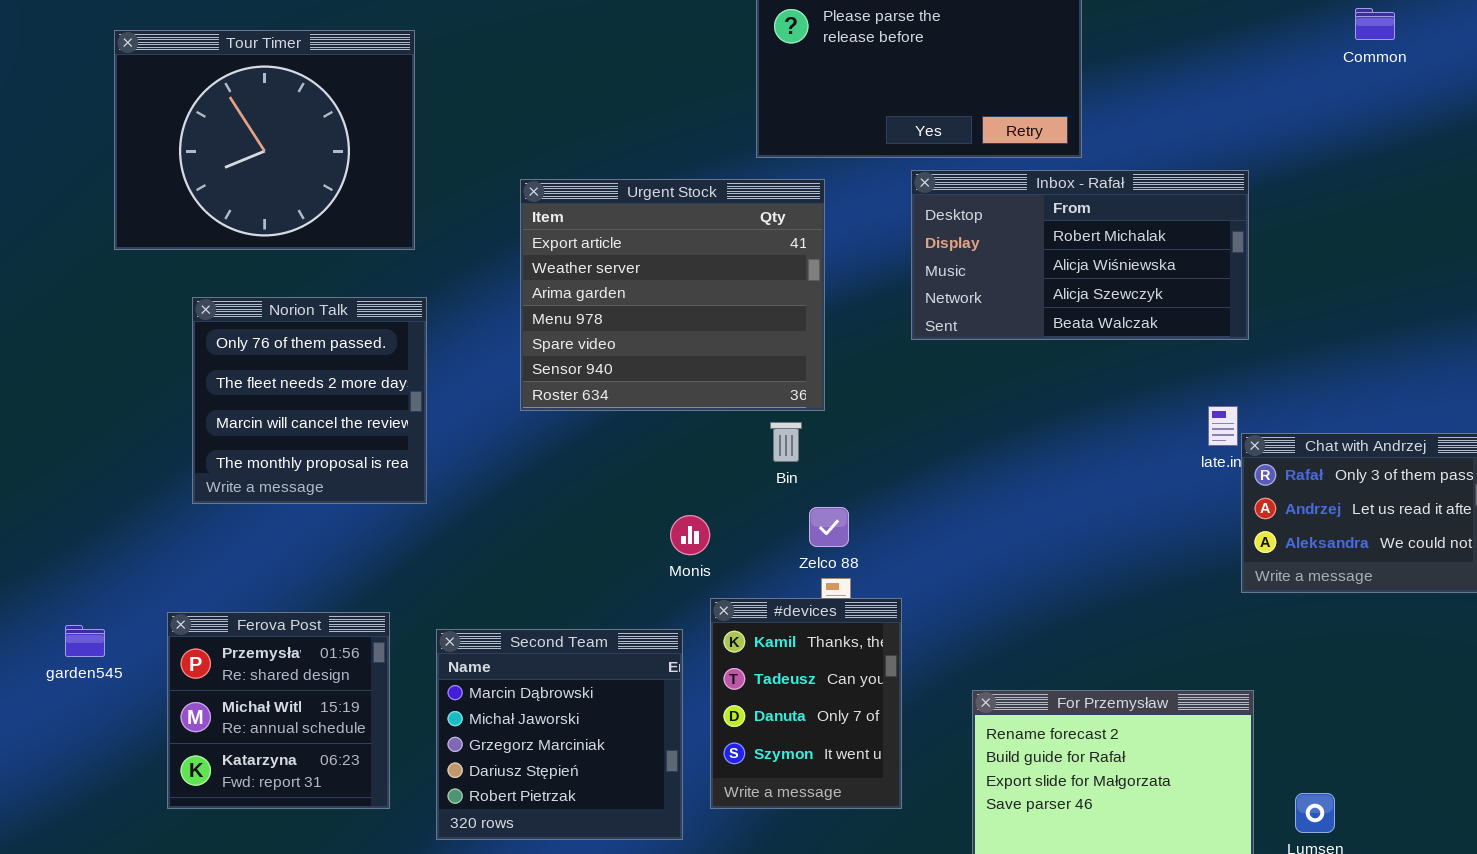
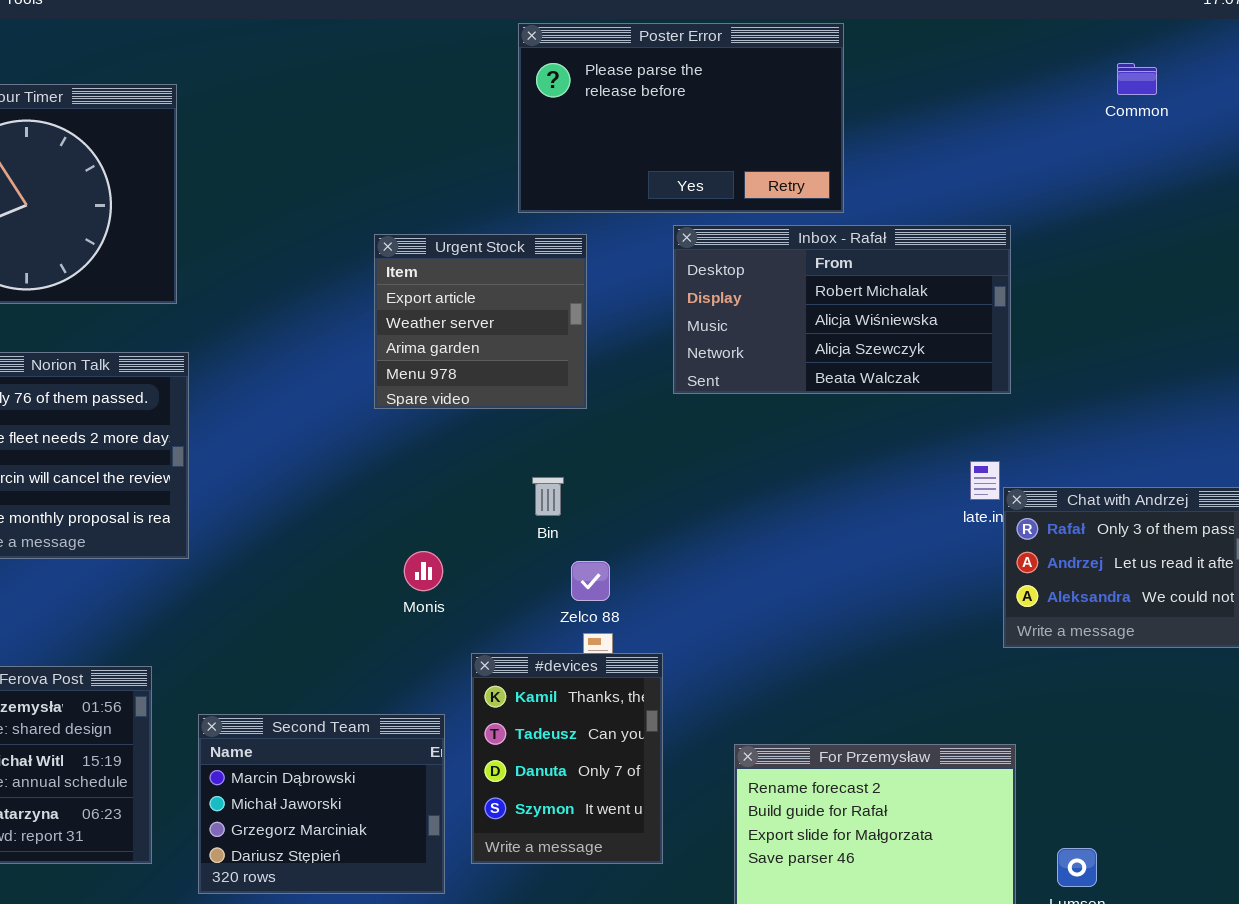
Urgent Stock: [520,179,825,411] -> [374,234,587,409], resized
Monis: [670,515,710,555] -> [404,551,443,591], moved
Second Team: [436,629,683,840] -> [198,714,445,894], resized

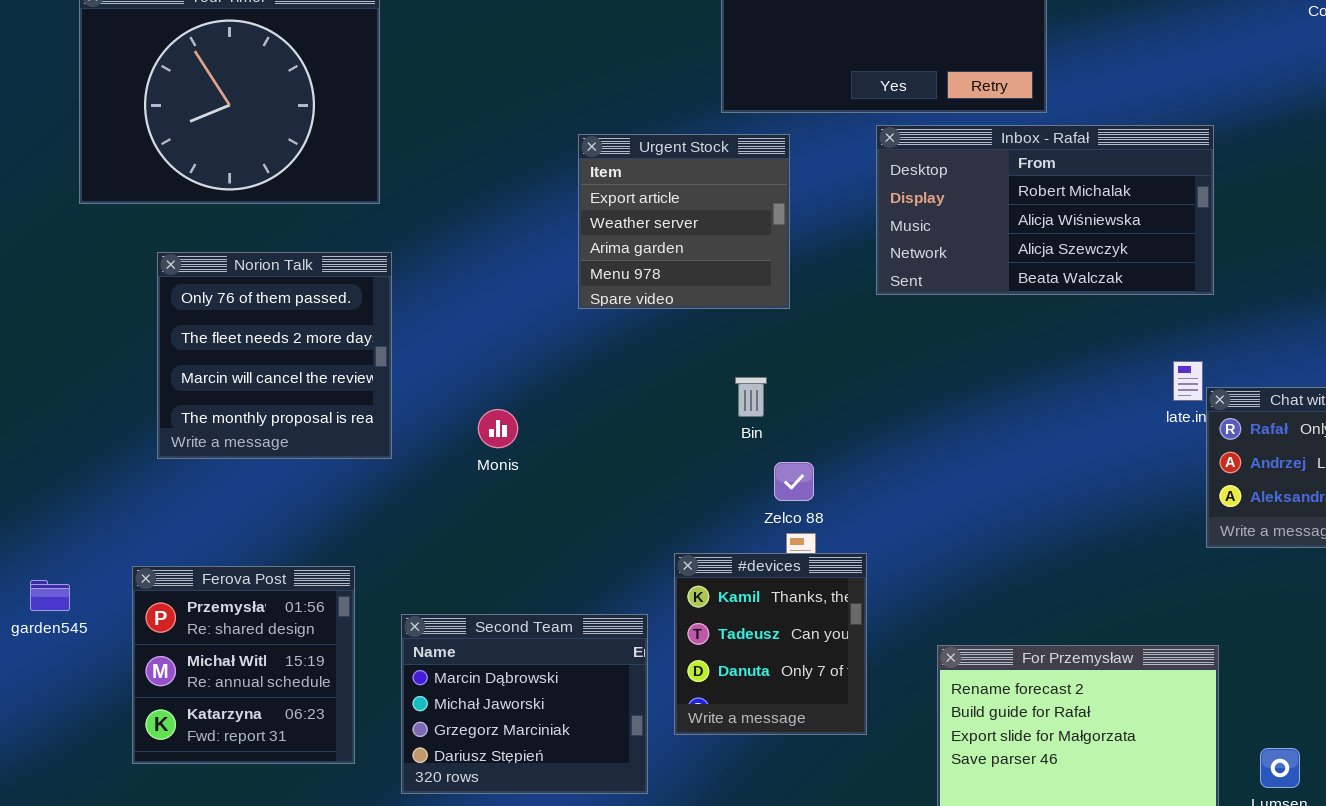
Monis: [404,551,443,591] -> [478,409,518,448], moved
#devices: [471,653,663,864] -> [674,553,867,735], resized

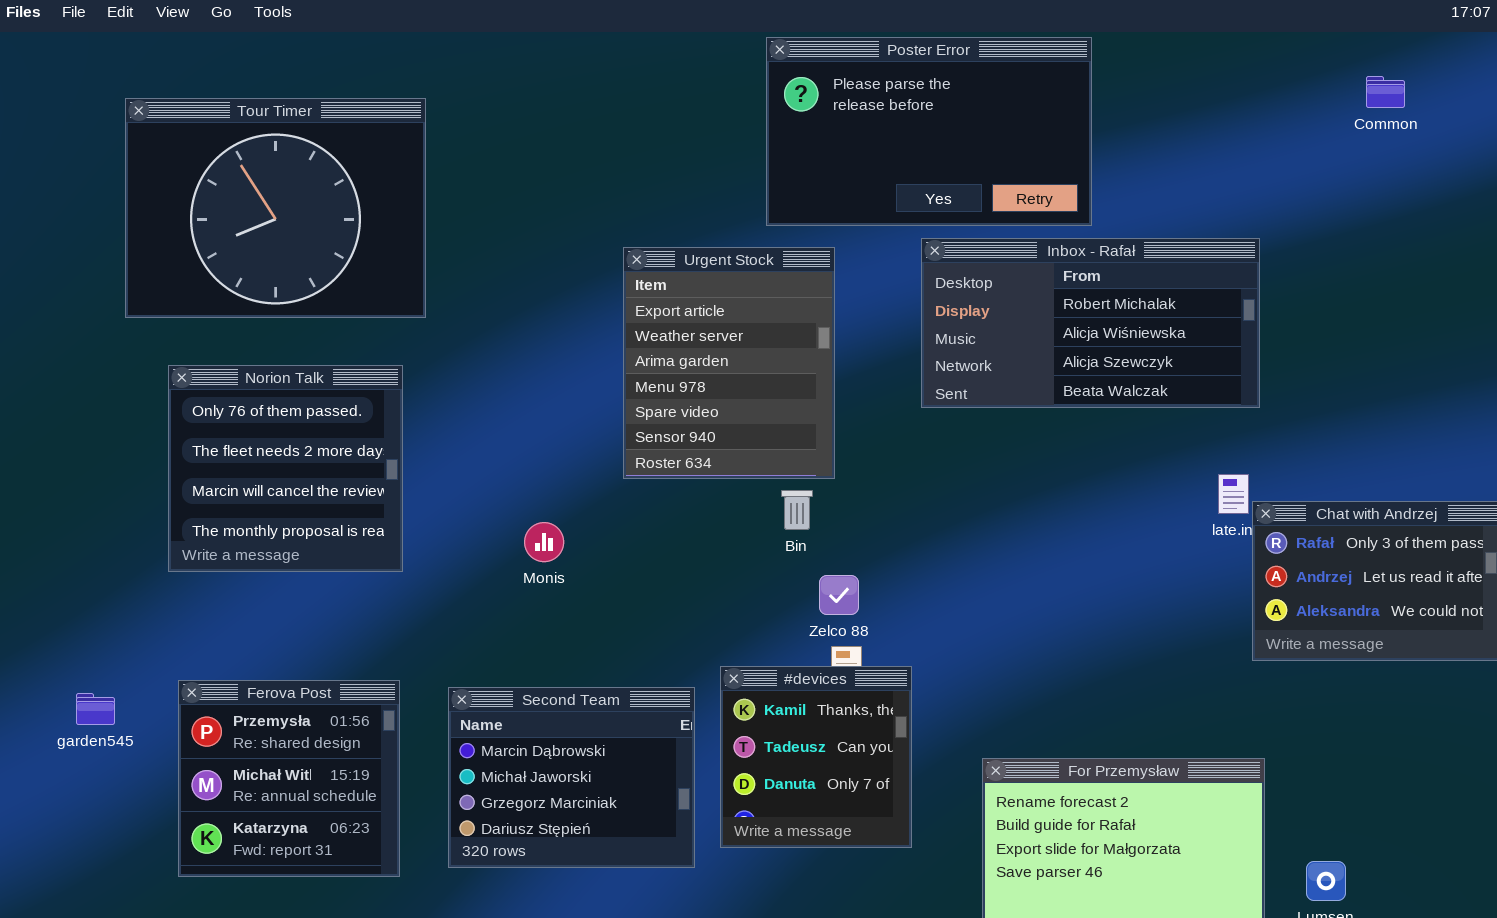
Urgent Stock: [578,134,790,309] -> [623,247,835,479], resized
Norion Talk: [157,252,392,459] -> [168,365,403,572], moved
Second Team: [401,614,648,794] -> [448,687,695,868], moved

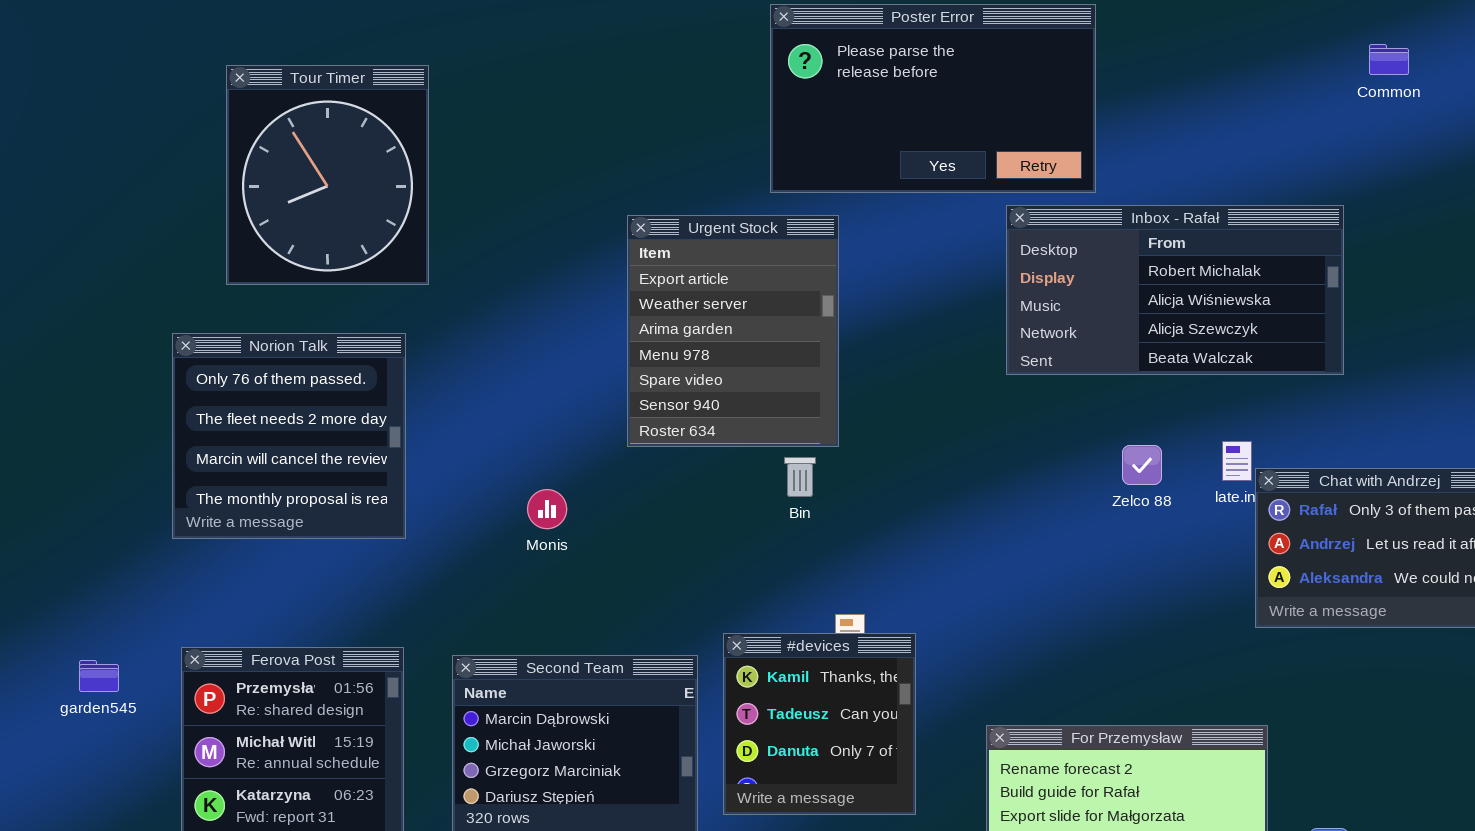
Tour Timer: [125,98,426,318] -> [226,65,429,285], resized
Inbox - Rafał: [921,238,1260,408] -> [1006,205,1344,375], moved
Zelco 88: [819,575,859,615] -> [1122,445,1162,485], moved

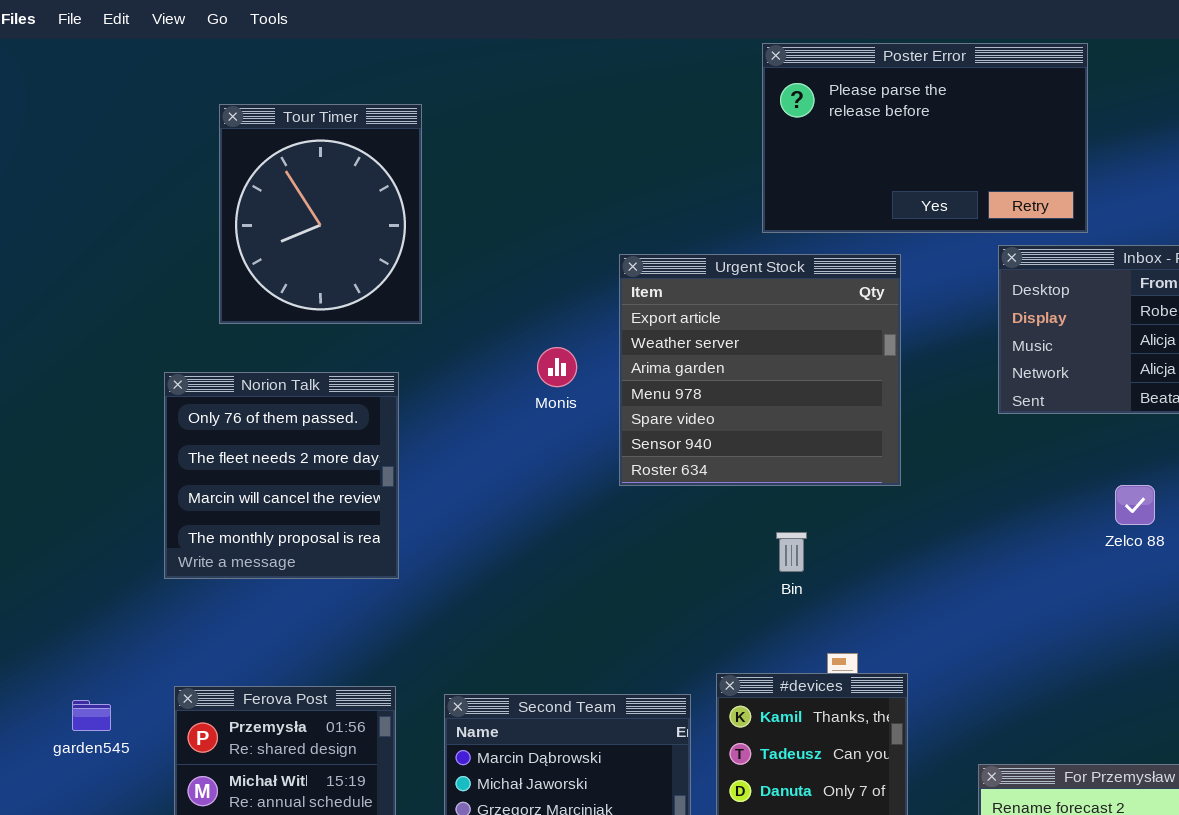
Urgent Stock: [627,215,839,447] -> [619,254,901,486], resized
Bin: [784,457,816,497] -> [776,532,807,572], moved
Monis: [527,489,567,529] -> [537,347,577,387], moved

